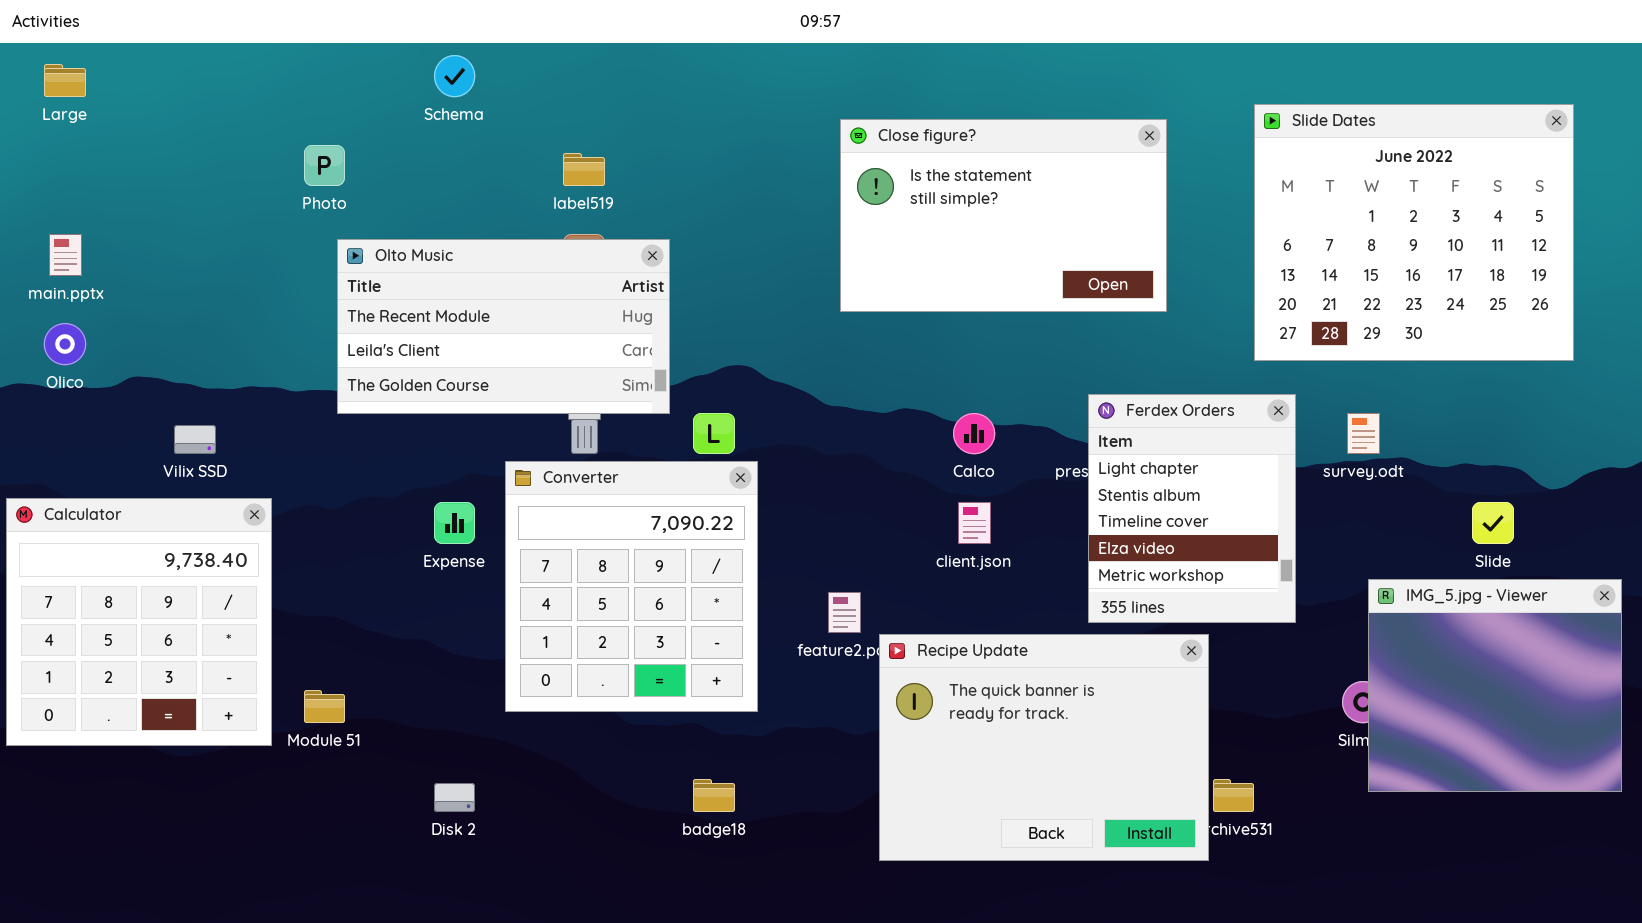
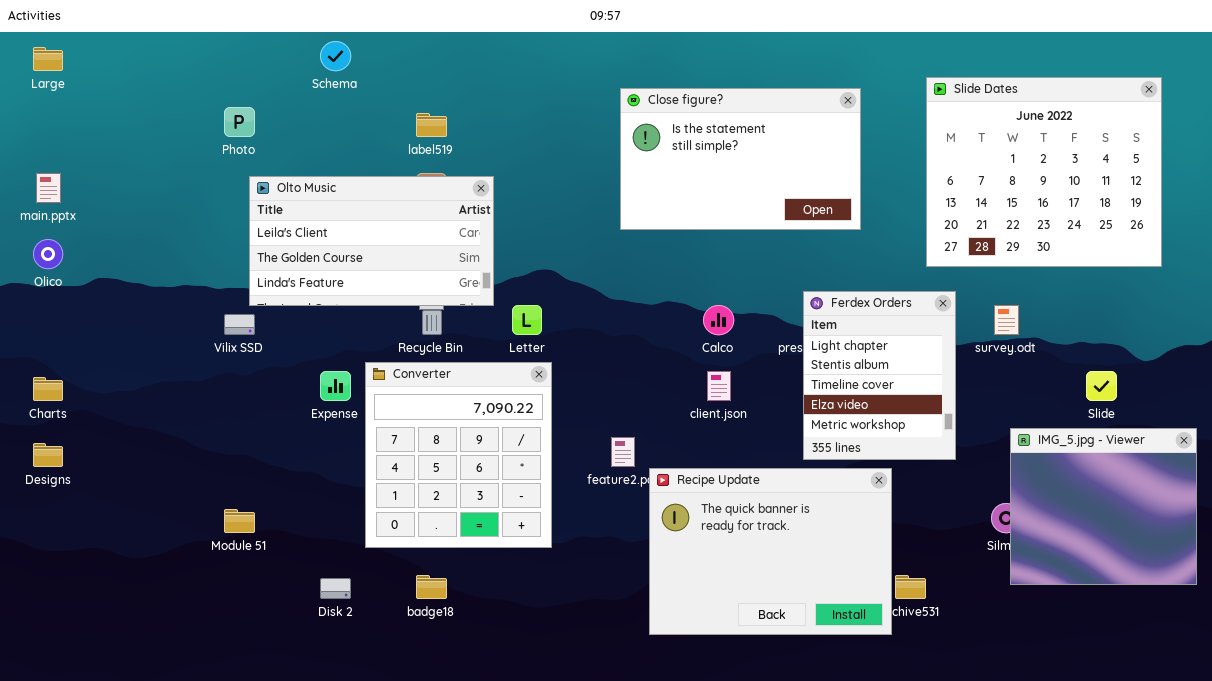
Olto Music: [337,239,670,414] -> [249,176,494,306], scrolled down 1 row
Vilix SSD: [174,425,216,454] -> [224,314,255,335], moved
Converter: [505,461,758,712] -> [365,362,552,548], moved
Calculator: [6,498,272,746] -> none, closed
badge18: [693,779,735,812] -> [416,575,447,599], moved

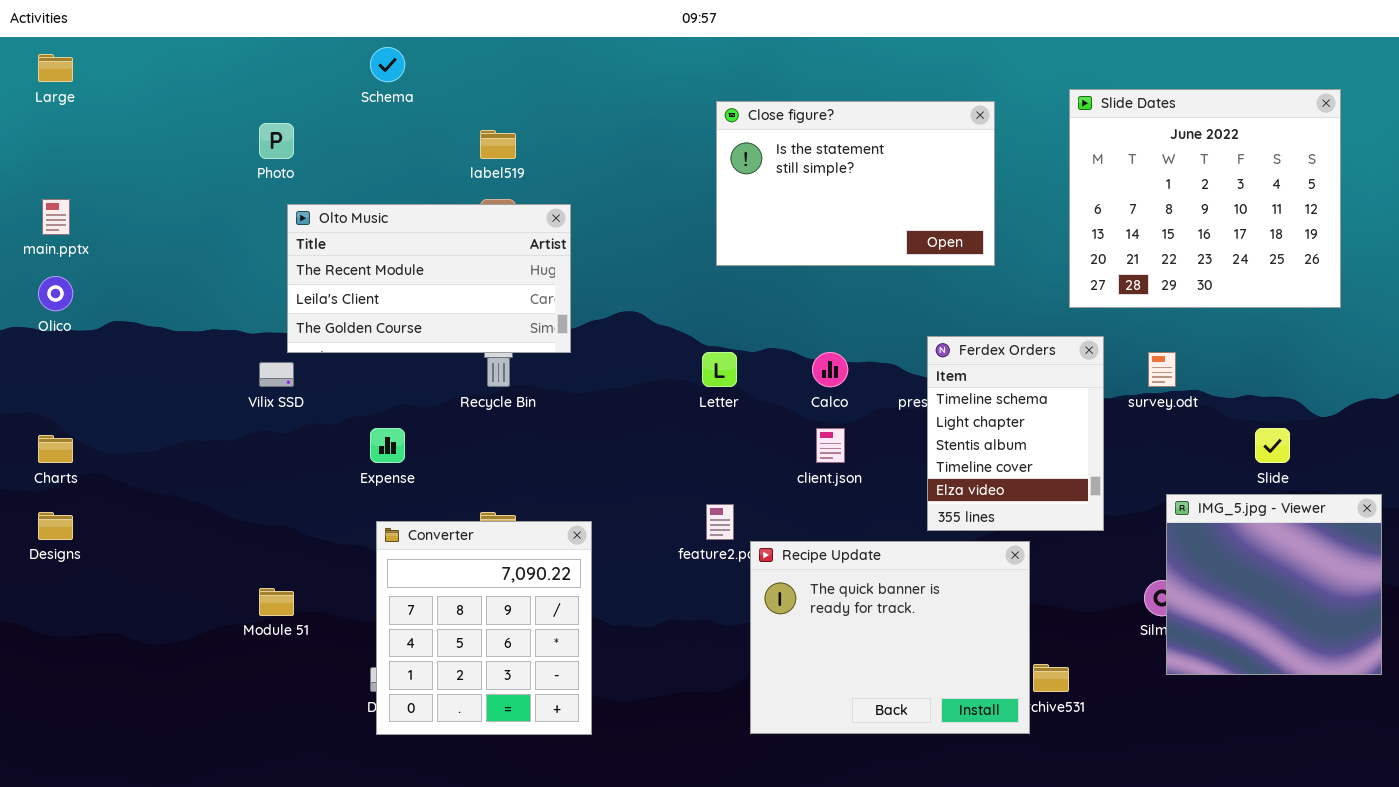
Olto Music: [249,176,494,306] -> [287,204,571,353], scrolled up 1 row
Ferdex Orders: [803,291,956,460] -> [927,336,1104,531], scrolled up 1 row
Letter: [512,305,542,335] -> [702,352,737,387], moved
Converter: [365,362,552,548] -> [376,521,592,735], moved

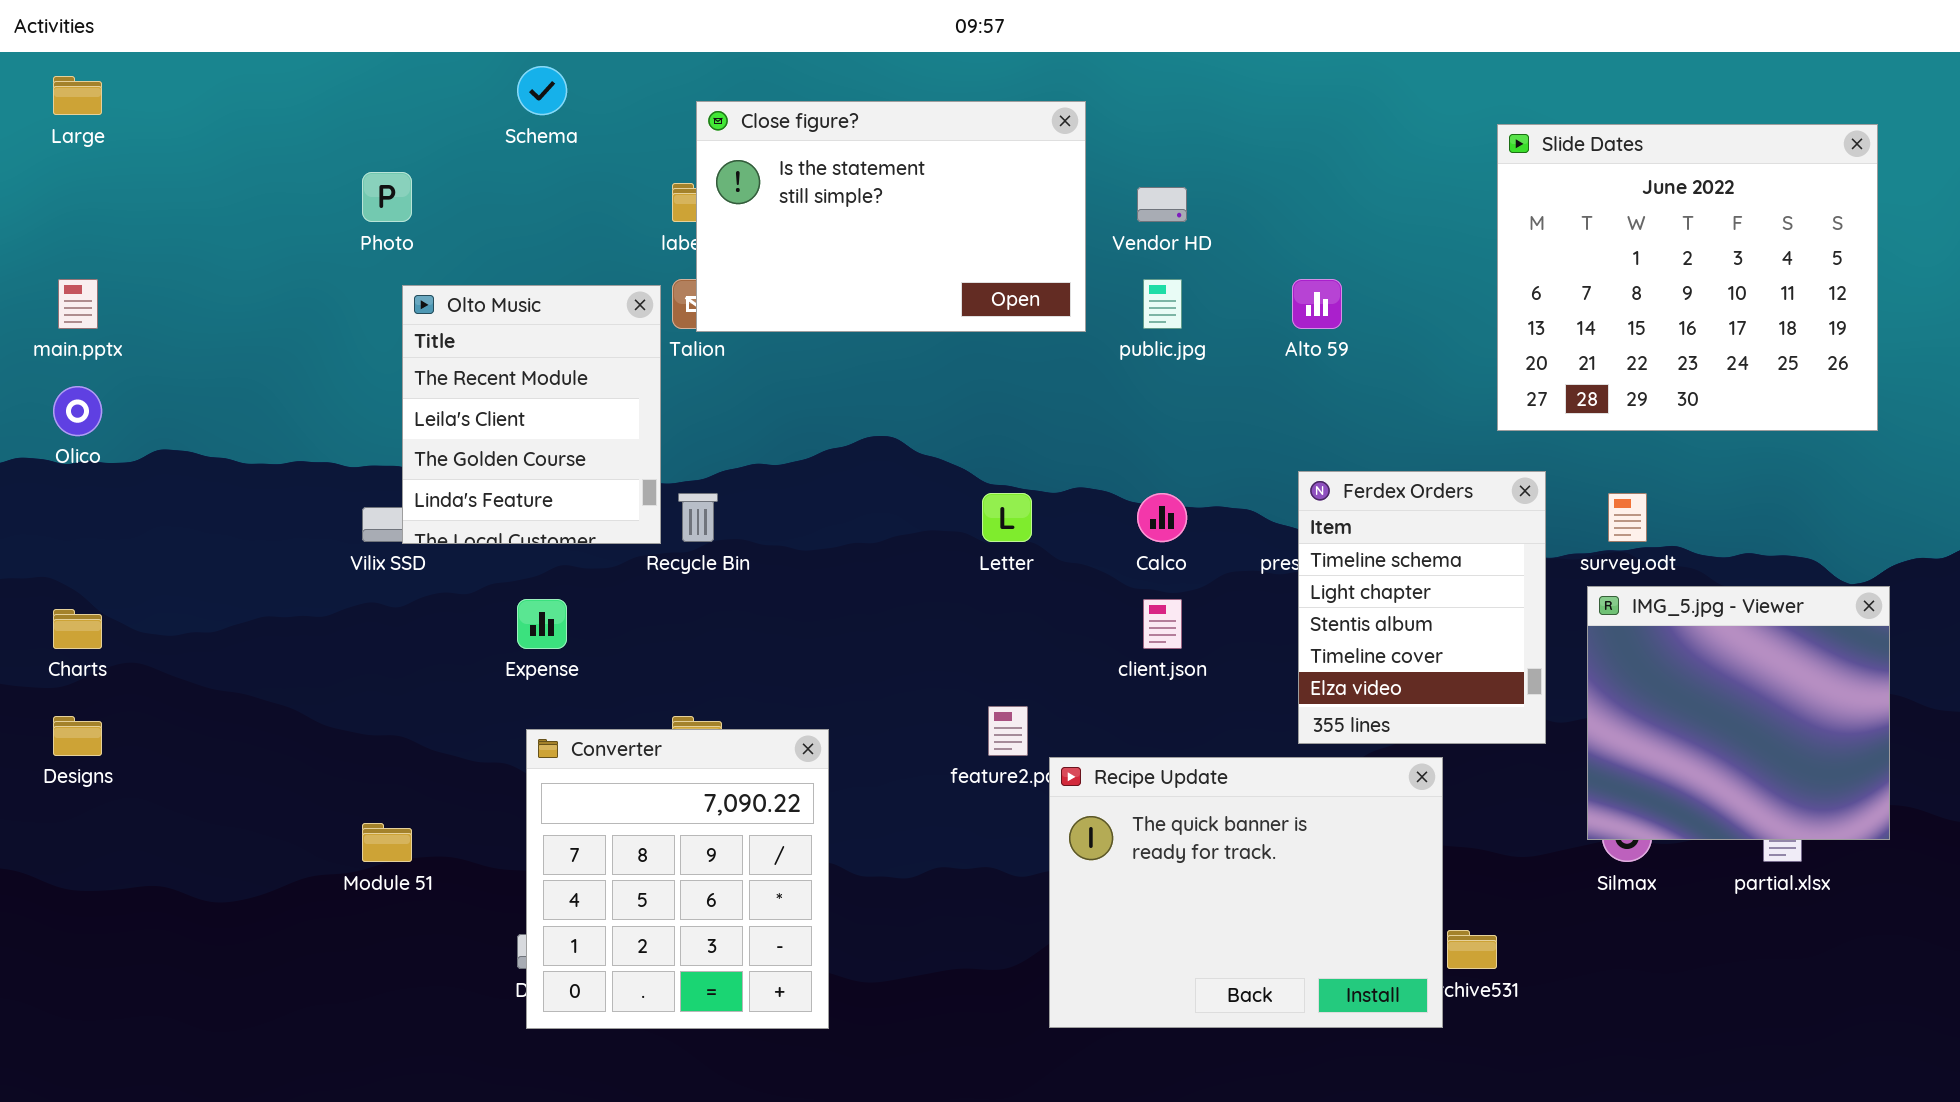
Close figure?: [716,101,995,266] -> [696,101,1086,332], moved
Olto Music: [287,204,571,353] -> [402,285,661,544], resized
IMG_5.jpg - Viewer: [1166,494,1382,675] -> [1587,586,1890,840], moved

